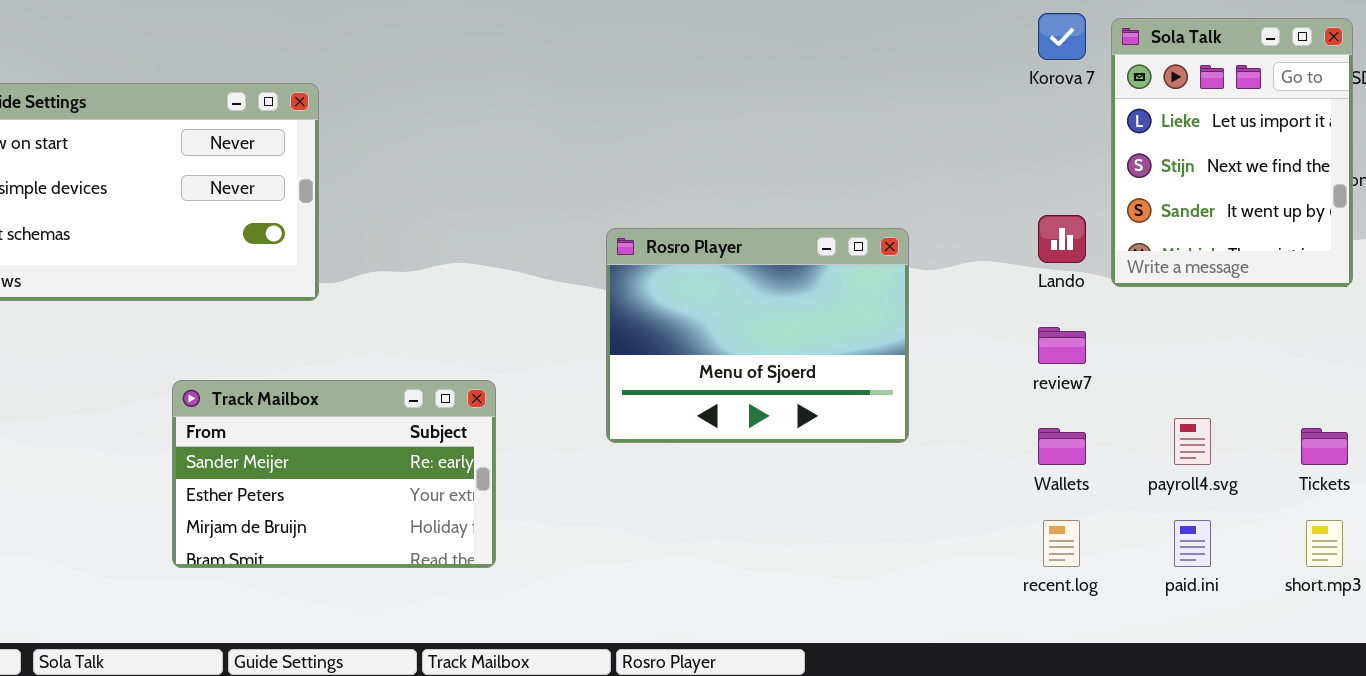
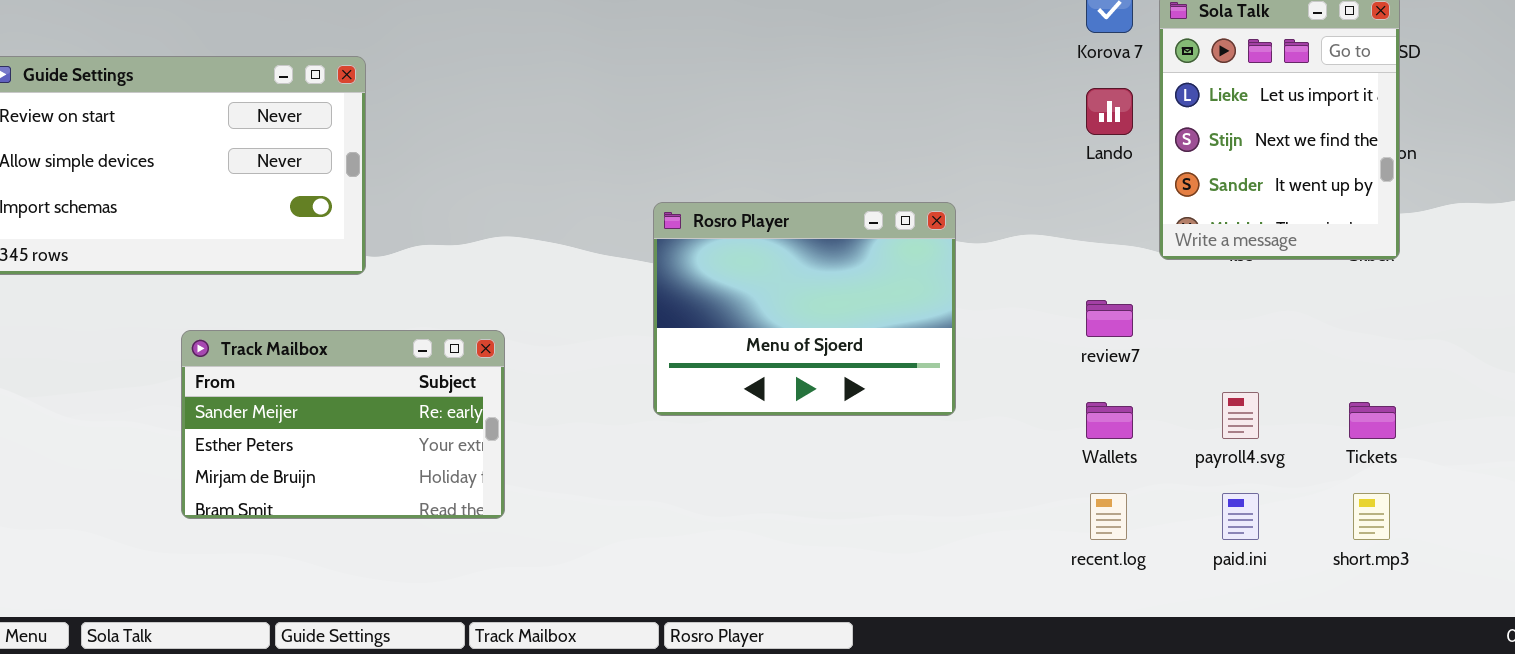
Lando: [1038,215,1086,263] -> [1086,88,1133,135], moved
Track Mailbox: [172,380,496,568] -> [181,330,505,519], moved

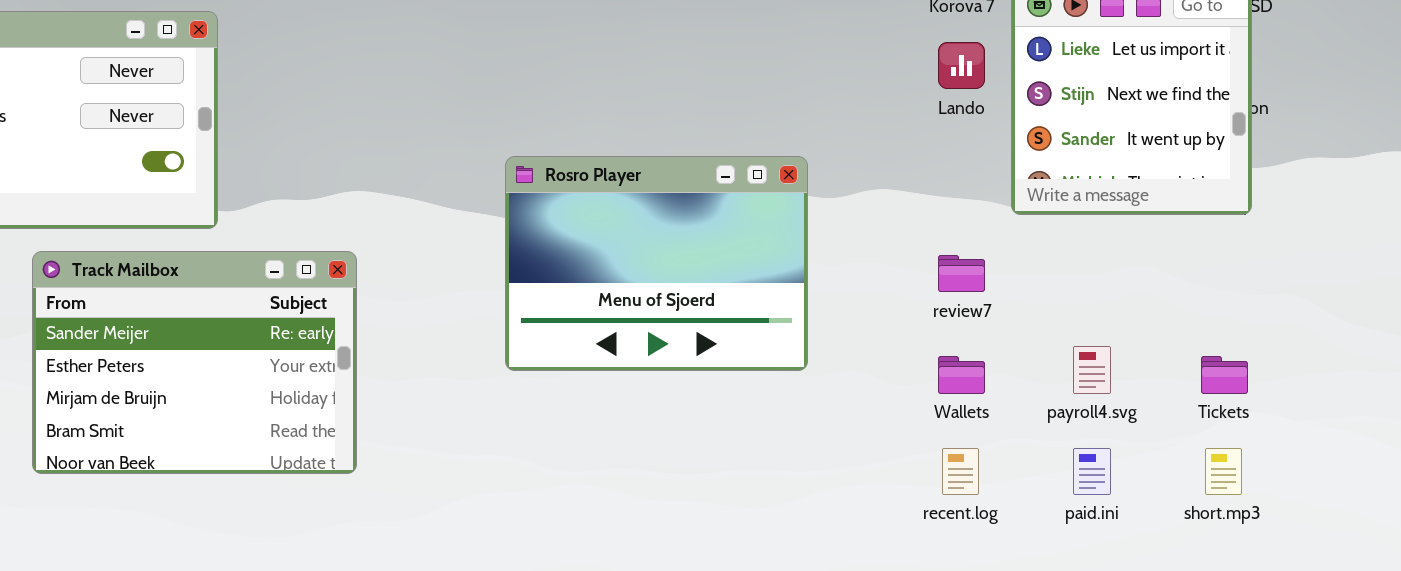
Track Mailbox: [181,330,505,519] -> [32,251,357,474], resized

